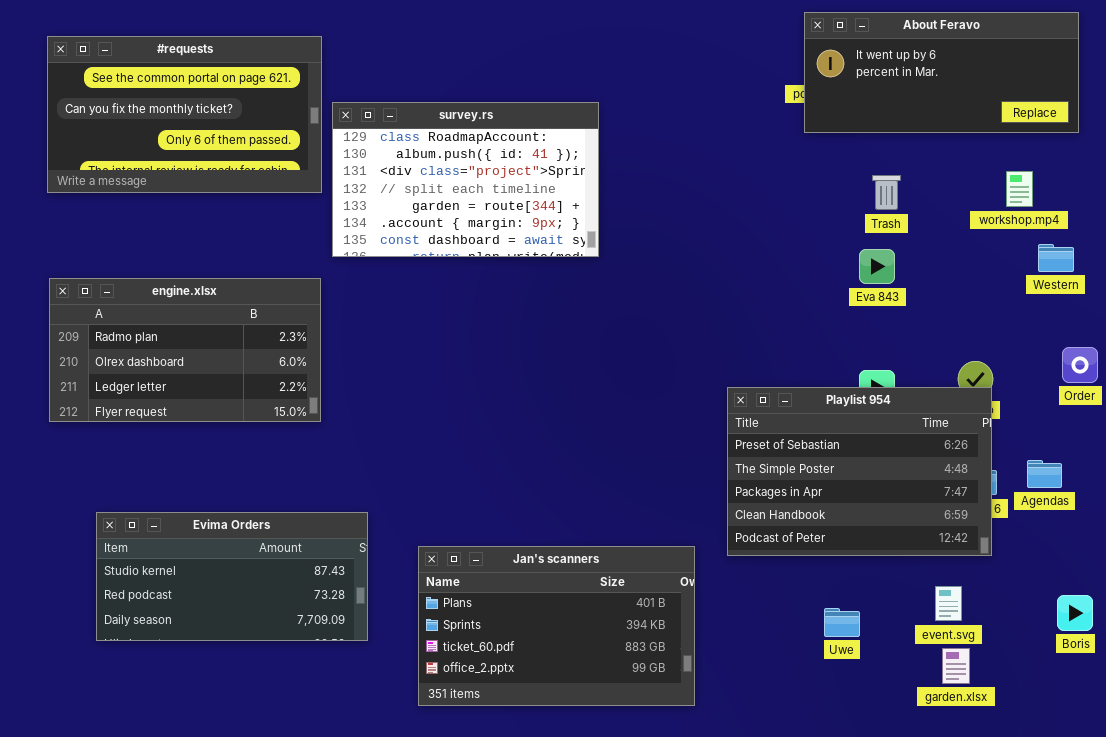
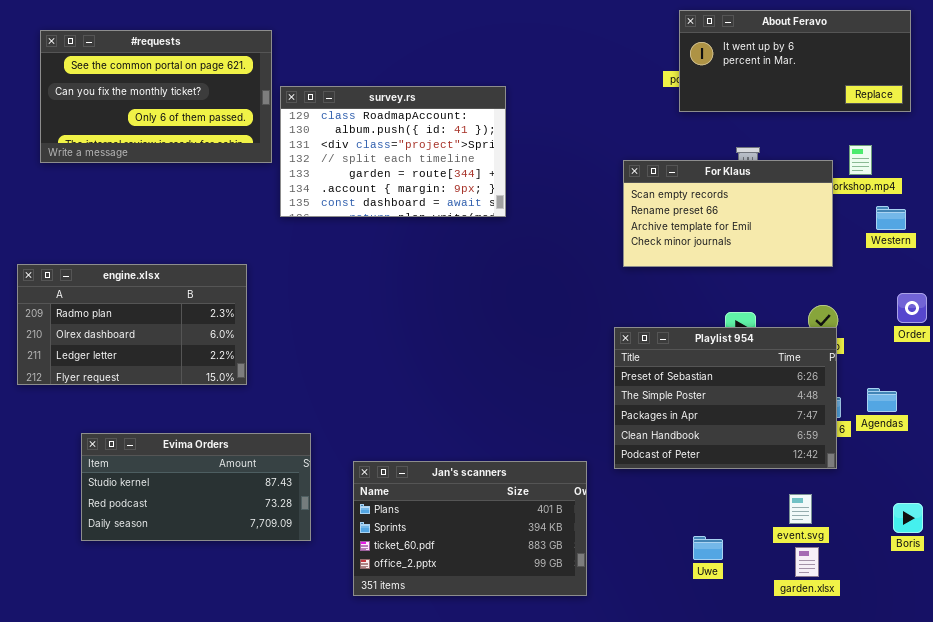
For Klaus: none -> [623,160,833,267], opened
engine.xlsx: [49,278,321,422] -> [17,264,247,385], moved
Uwe: [824,608,860,637] -> [693,536,723,560], moved

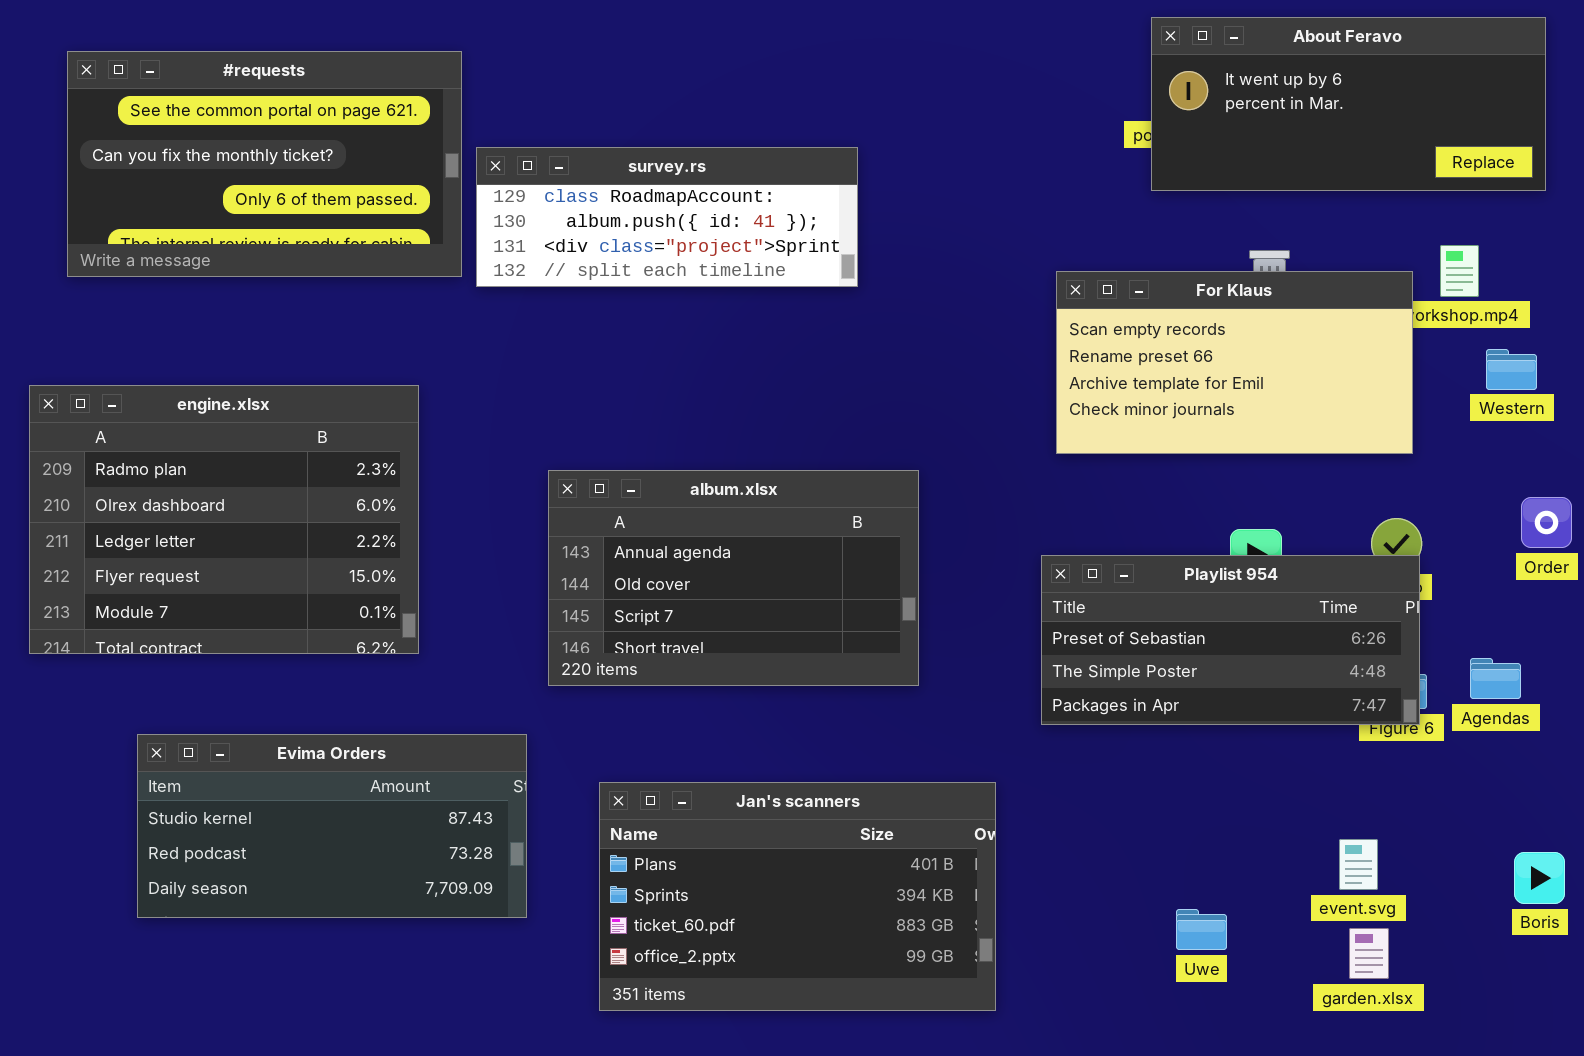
survey.rs: [280,86,506,217] -> [476,147,858,287], resized
engine.xlsx: [17,264,247,385] -> [29,385,419,654], resized
album.xlsx: none -> [548,470,919,686], opened
Playlist 954: [614,327,837,469] -> [1041,555,1420,725], resized

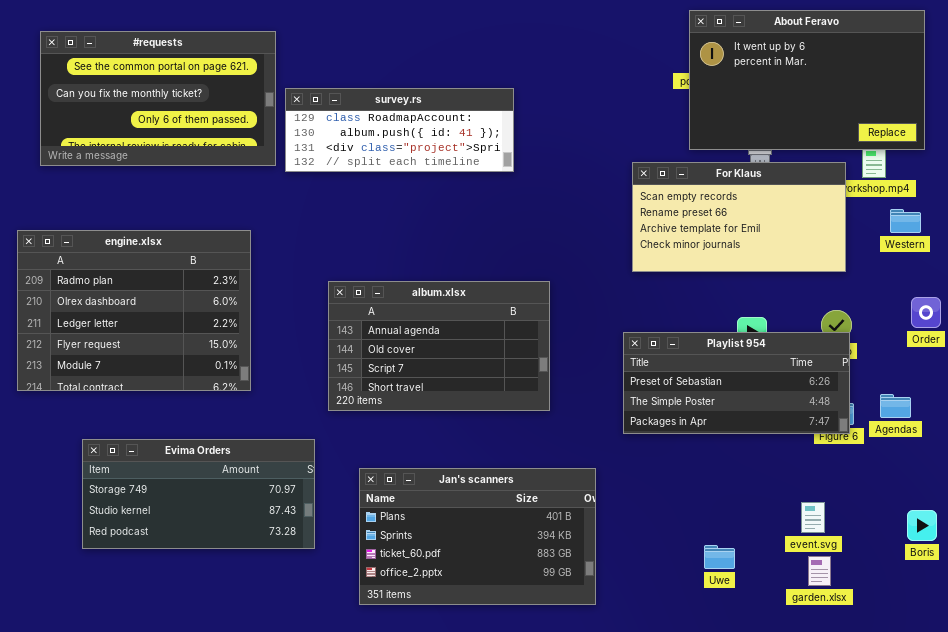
About Feravo: [1151,17,1546,191] -> [689,10,925,150], resized
Evima Orders: [137,734,527,918] -> [82,439,315,549], scrolled up 1 row

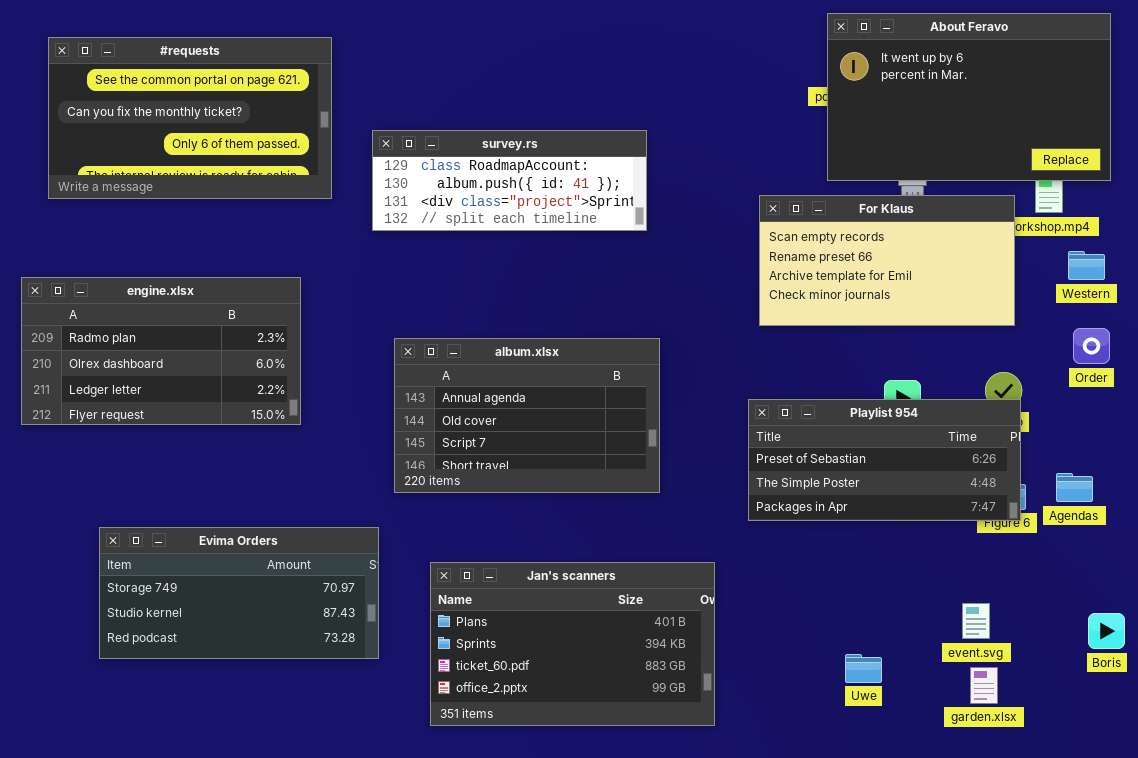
survey.rs: [285,88,514,172] -> [372,130,647,231], moved
engine.xlsx: [17,230,251,391] -> [21,277,301,425], resized
Order: [911,297,941,328] -> [1073,328,1110,364], moved

